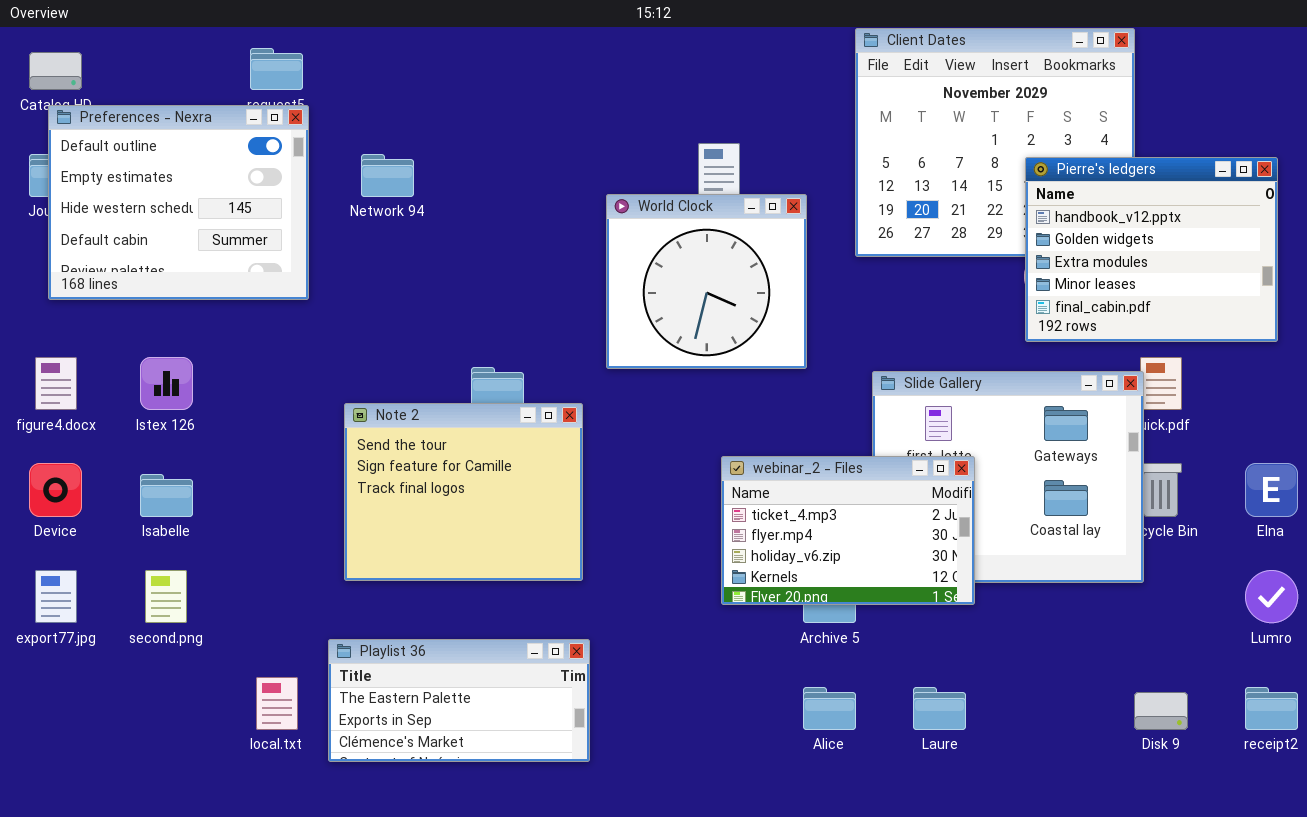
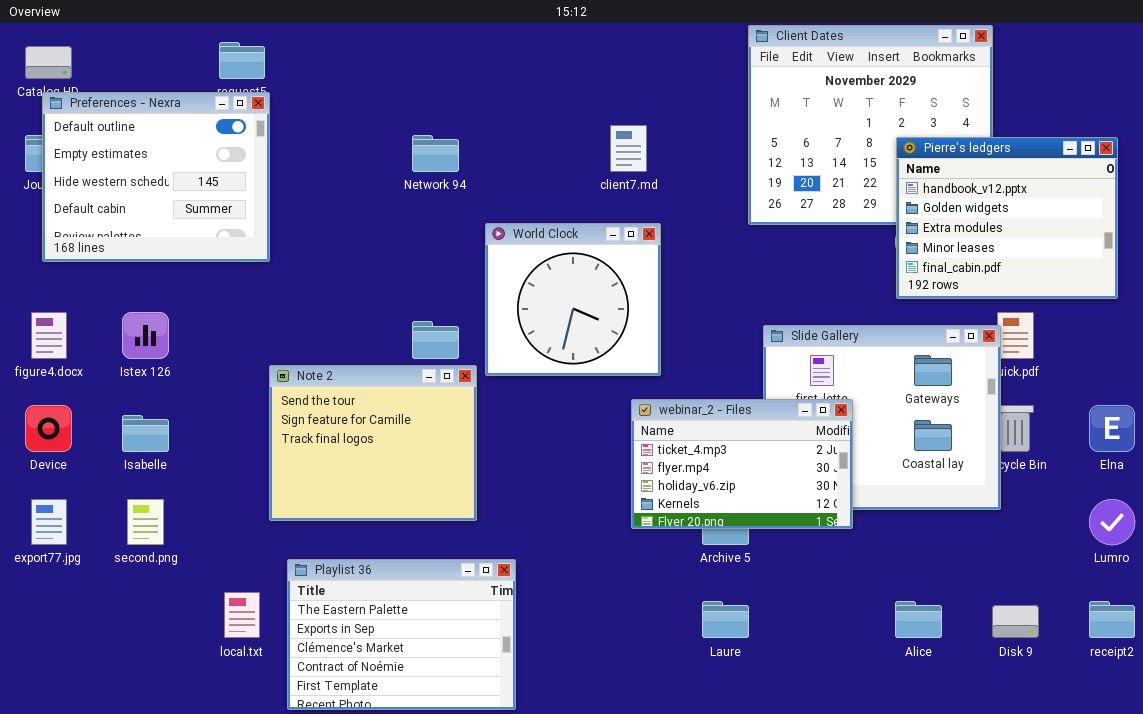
Network 94: [361,154,414,197] -> [412,135,459,172], moved
World Clock: [606,194,807,369] -> [485,223,661,376], moved
Note 2: [344,403,583,581] -> [269,365,477,521], moved
Playlist 36: [328,639,590,762] -> [287,559,516,710], resized
Alice: [803,687,856,730] -> [895,601,942,638], moved
Laure: [913,687,966,730] -> [702,601,749,638], moved

